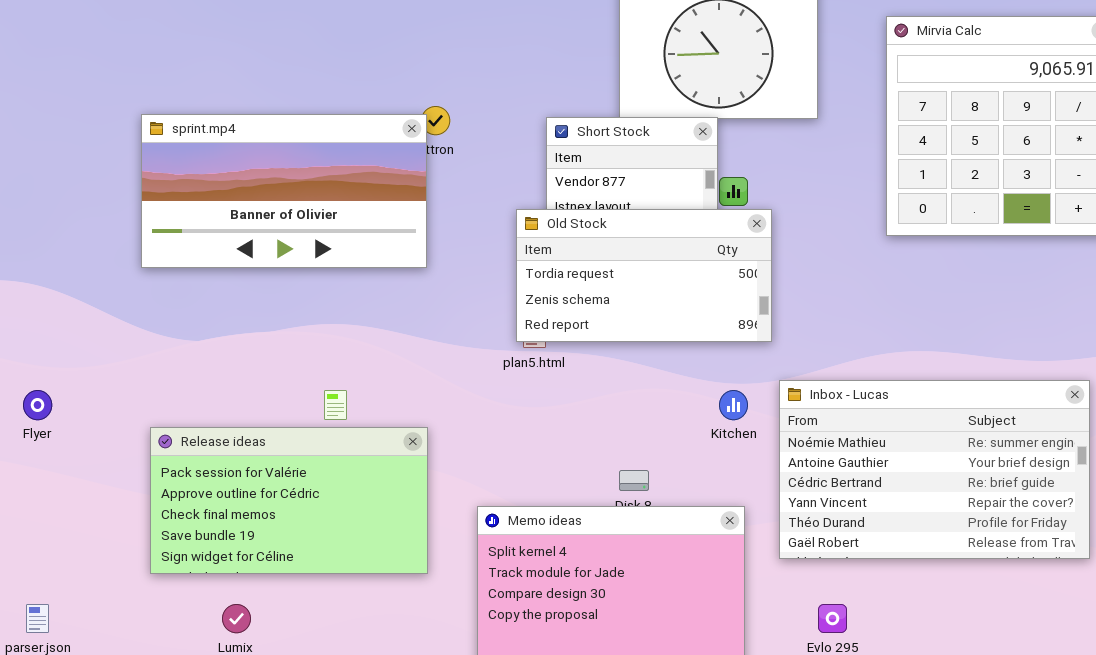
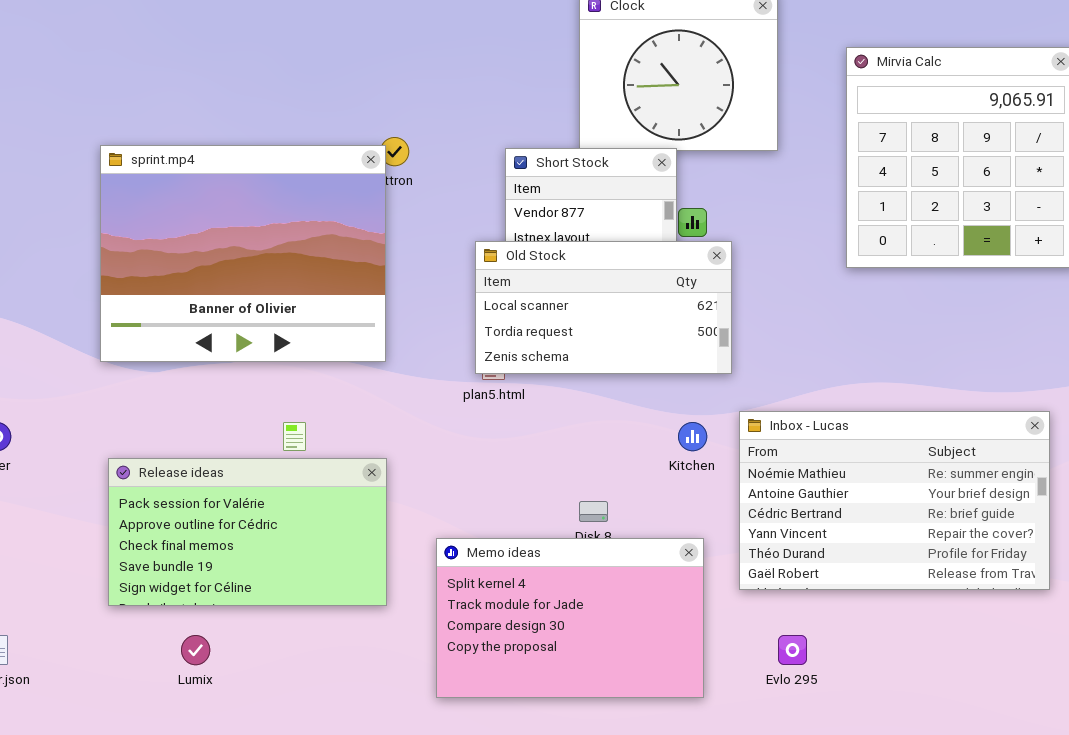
sprint.mp4: [141,114,427,268] -> [100,145,386,362], resized
Old Stock: [516,209,772,342] -> [475,241,732,374], scrolled up 1 row

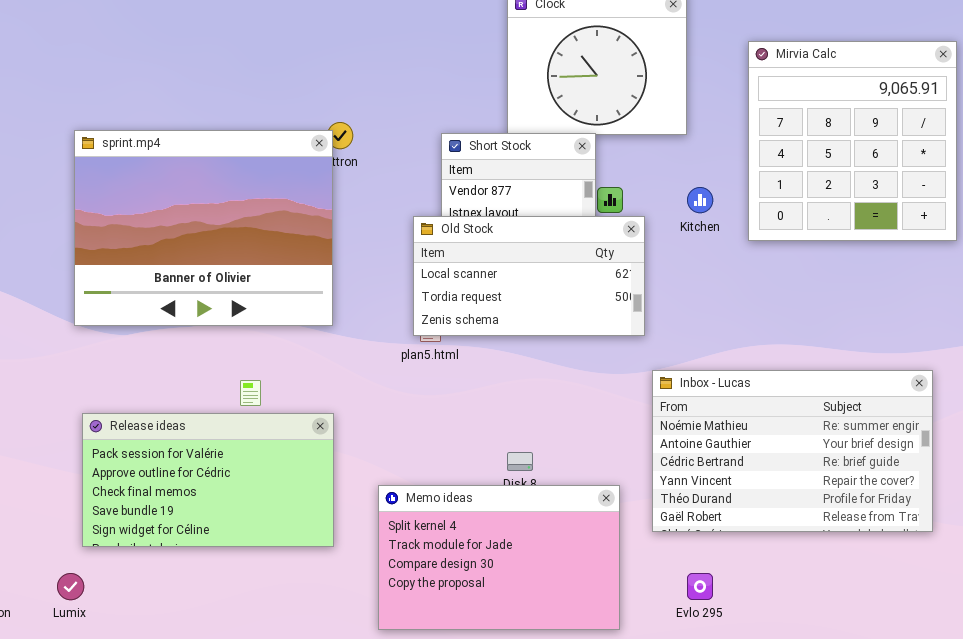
Kitchen: [678,422,707,451] -> [687,187,713,213], moved
Lumix: [181,635,210,665] -> [57,573,84,600], moved

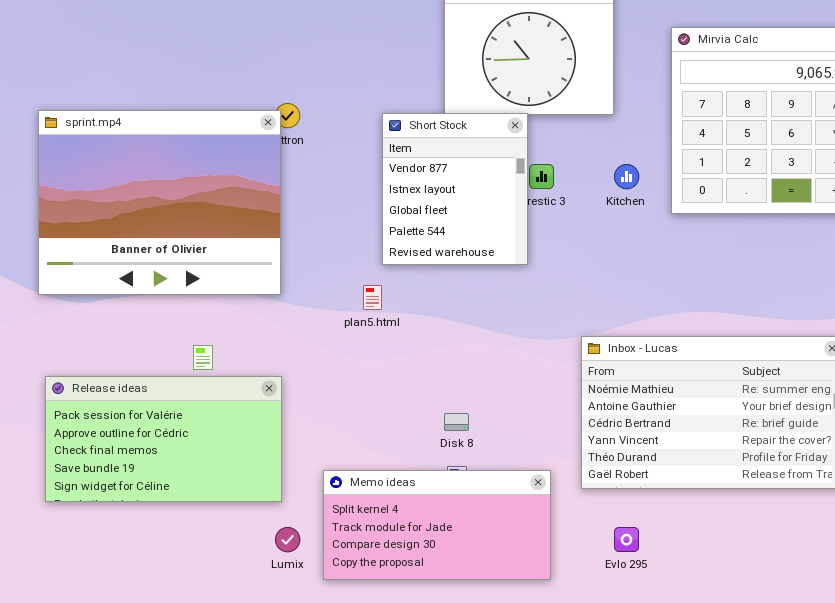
Old Stock: [413,216,645,336] -> none, closed
Memo ideas: [378,485,620,630] -> [323,470,551,580], resized
Lumix: [57,573,84,600] -> [275,527,300,552], moved

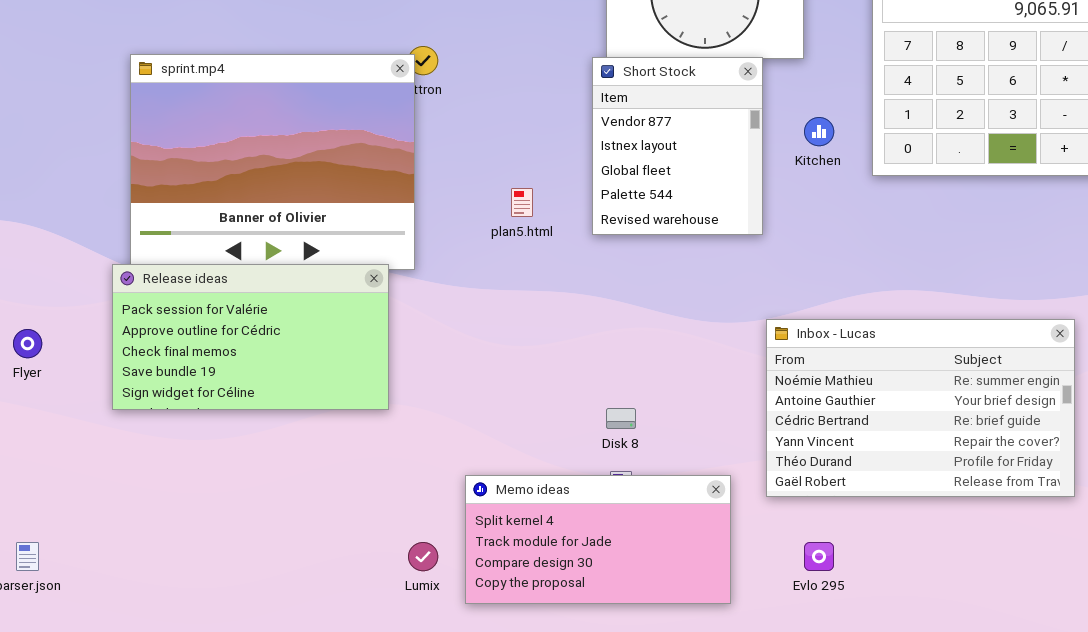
Short Stock: [382,113,528,265] -> [592,57,763,235], moved
plan5.html: [363,285,382,310] -> [511,188,533,217], moved
Release ideas: [45,376,282,502] -> [112,264,389,410], moved

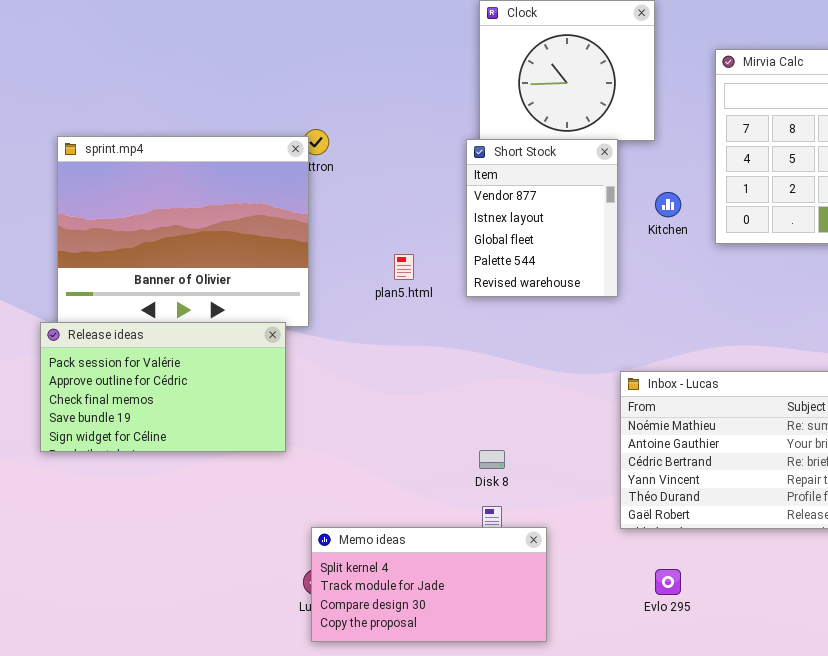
Memo ideas: [465,475,731,604] -> [311,527,547,642], moved

